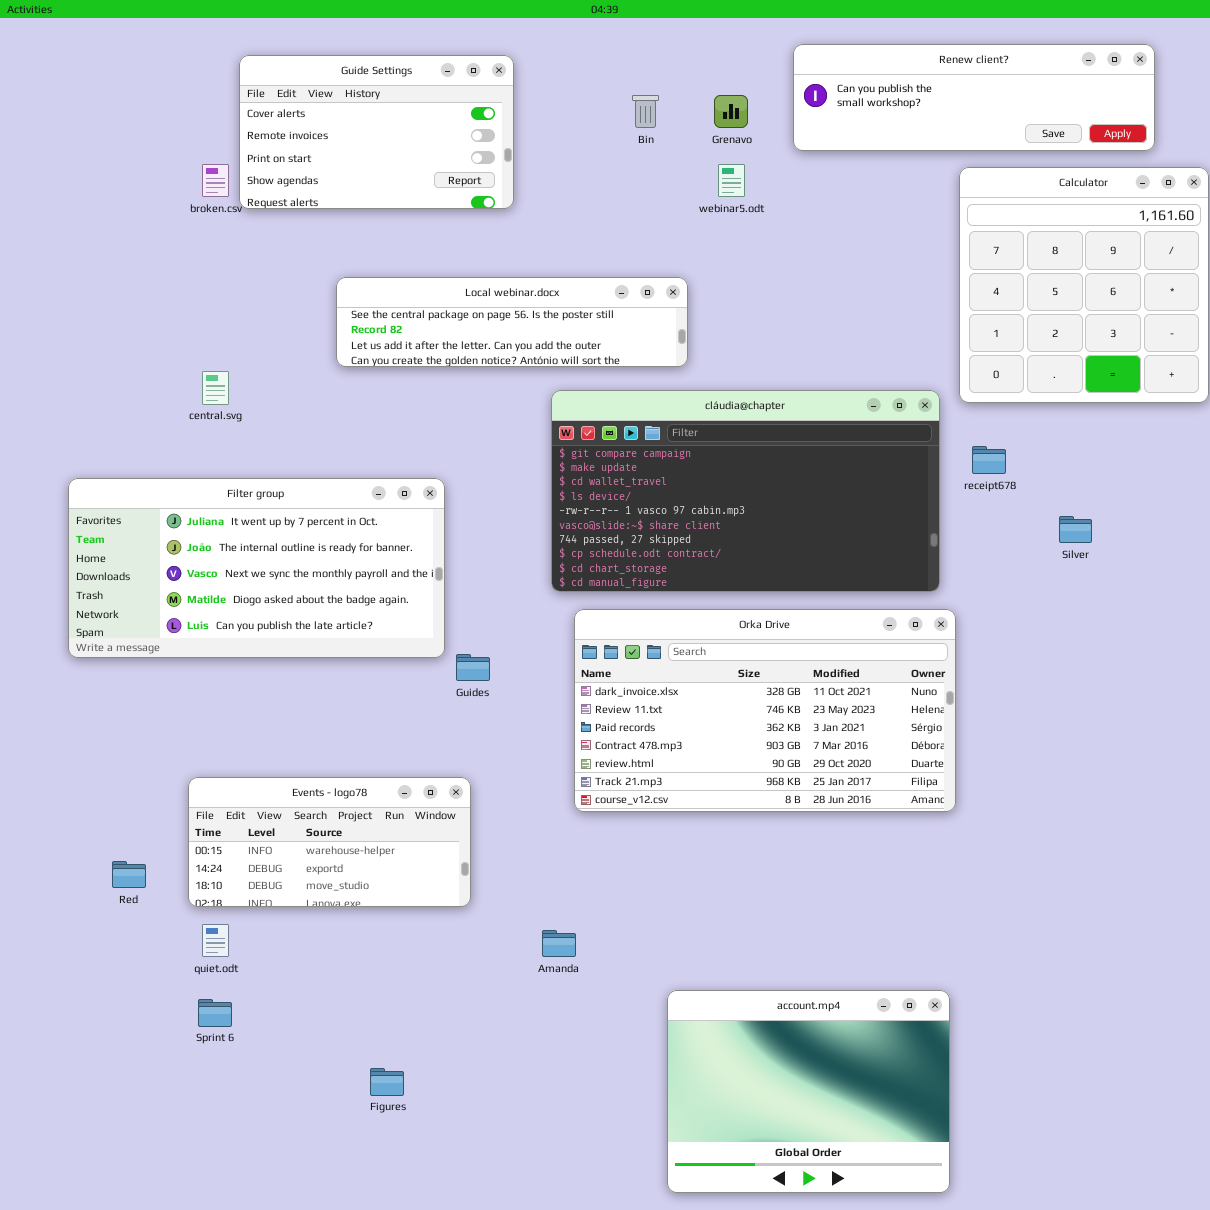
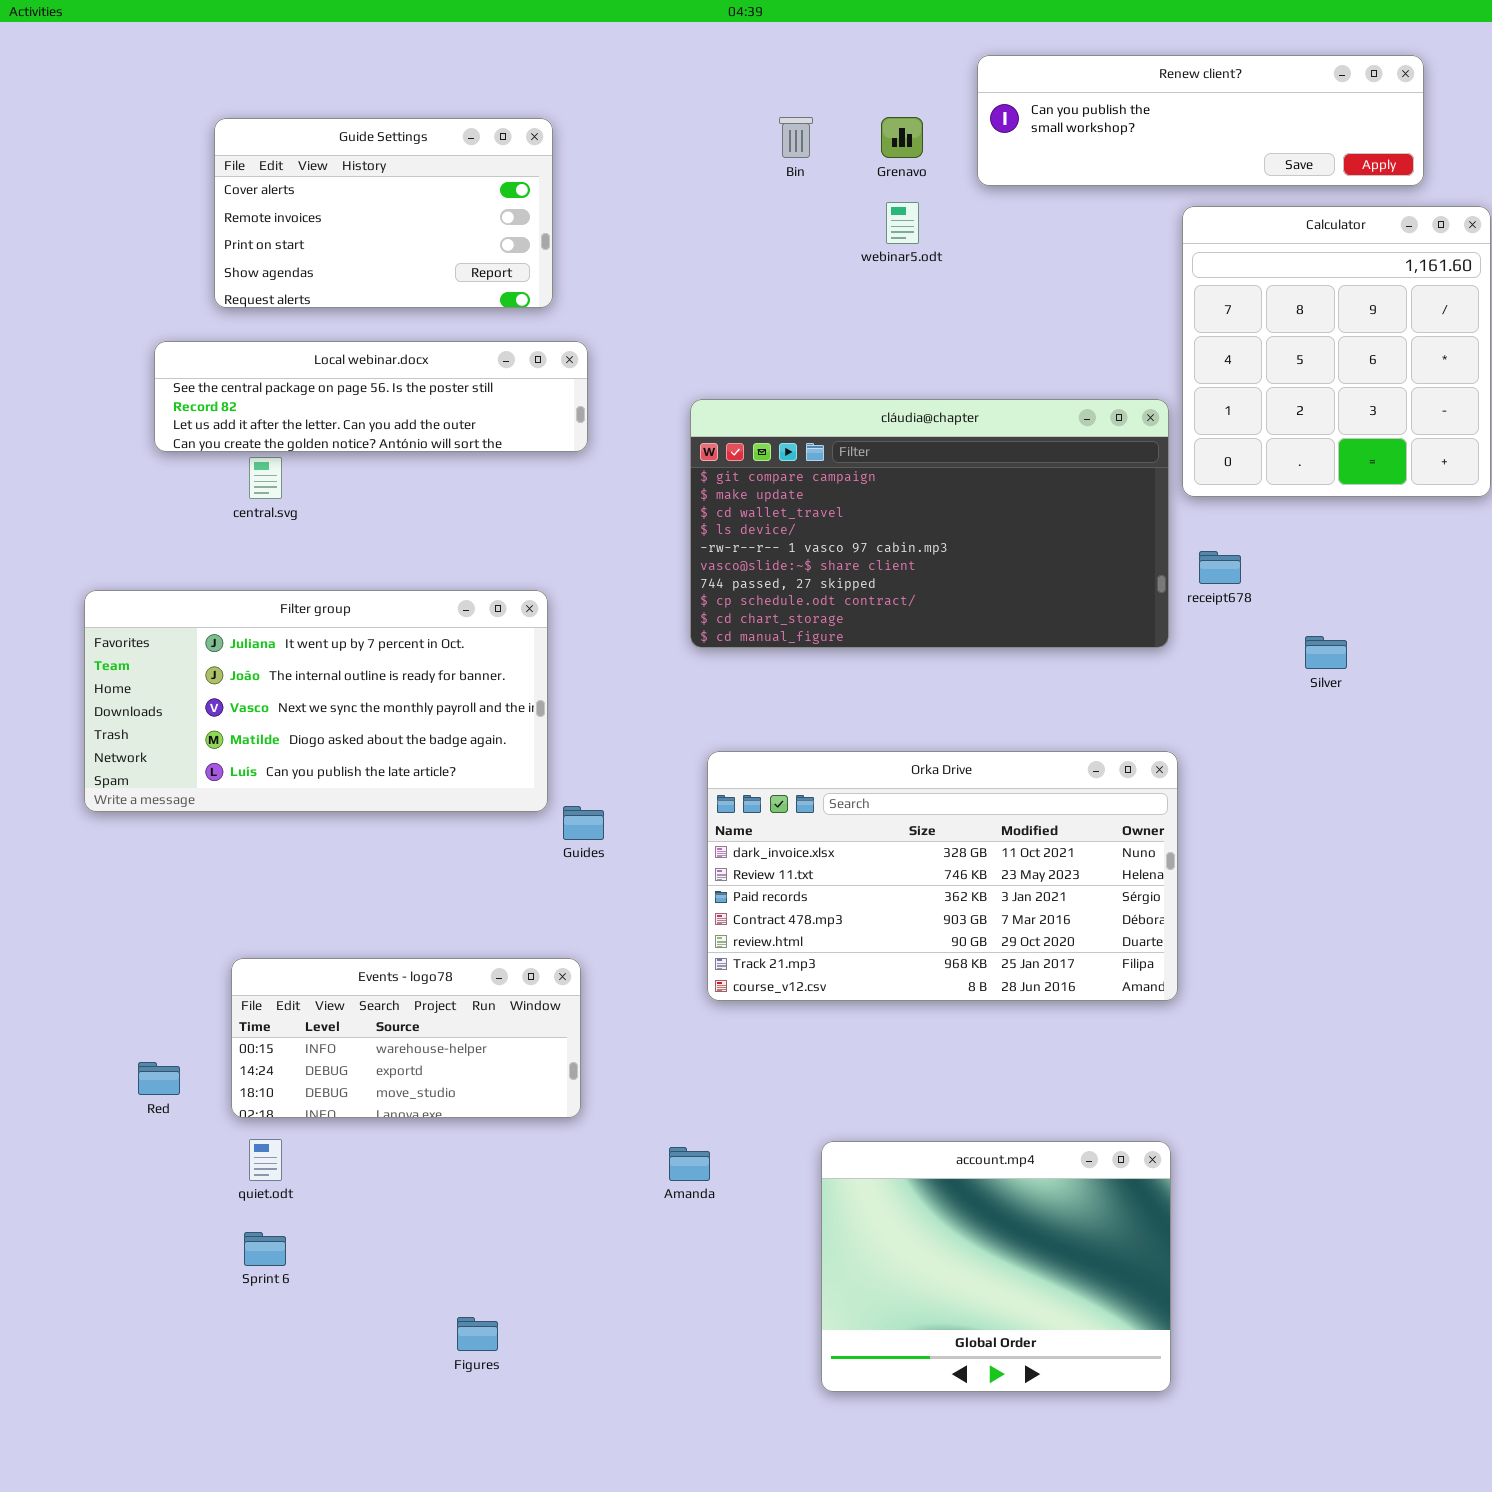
Guide Settings: [239,55,514,209] -> [214,118,553,308], moved
Local webinar.docx: [336,277,688,367] -> [154,341,588,452], moved
cláudia@chapter: [551,390,940,592] -> [690,399,1169,648], moved
account.mp4: [667,990,950,1193] -> [821,1141,1171,1392], moved

